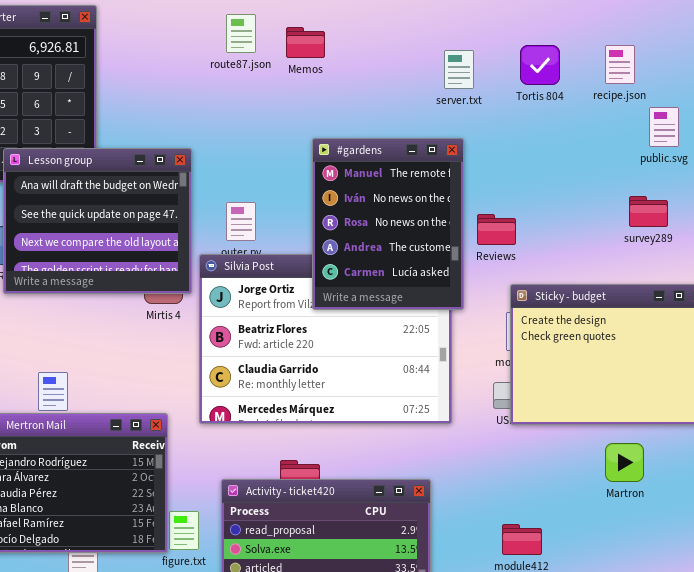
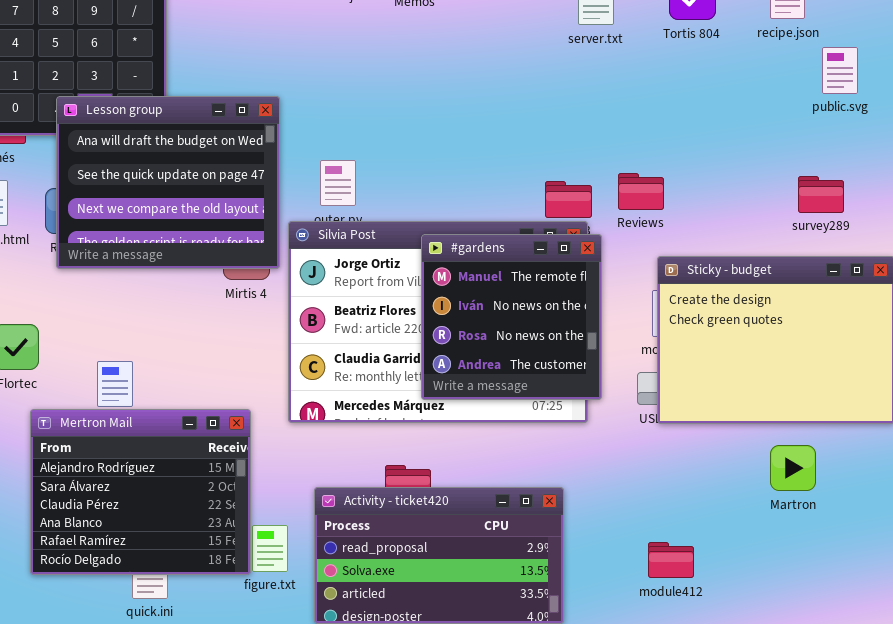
#gardens: [312,138,464,310] -> [421,234,602,400], moved, resized
survey289: [629,196,668,227] -> [798,176,844,213], moved

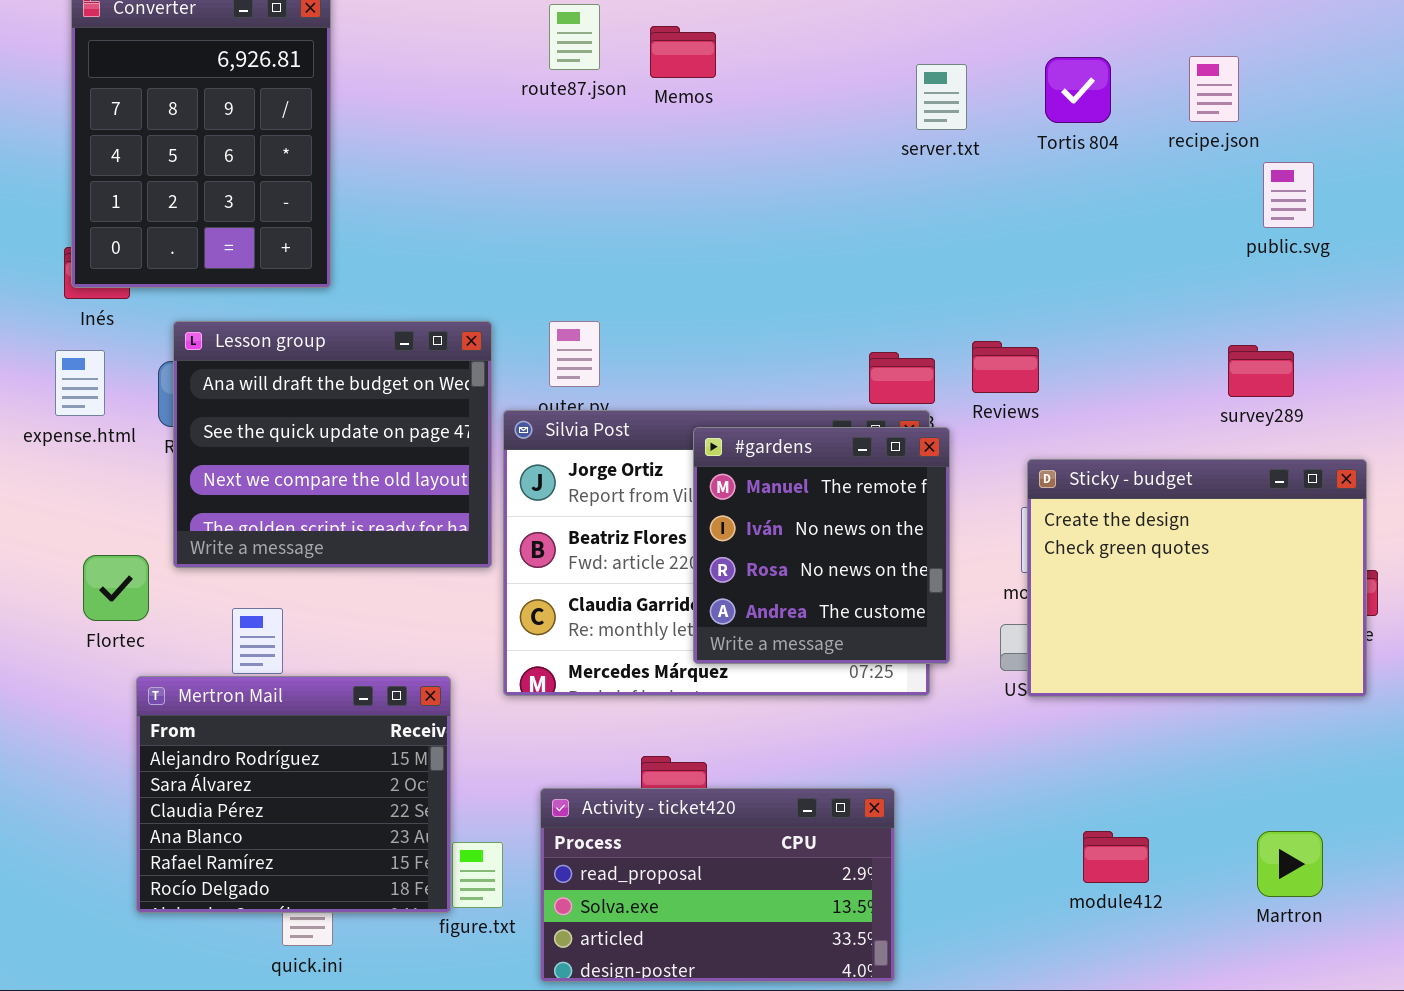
Lesson group: [56,96,280,269] -> [173,321,492,568], moved
Martron: [770,445,816,491] -> [1257,831,1323,897], moved
module412: [648,542,694,578] -> [1083,831,1149,883], moved

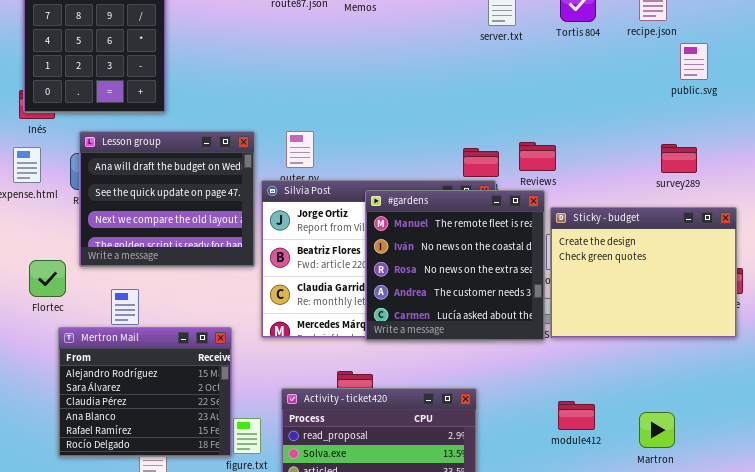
#gardens: [693,427,950,664] -> [365,190,545,341], resized
module412: [1083,831,1149,883] -> [558,401,595,430], moved
Martron: [1257,831,1323,897] -> [639,412,675,448], moved

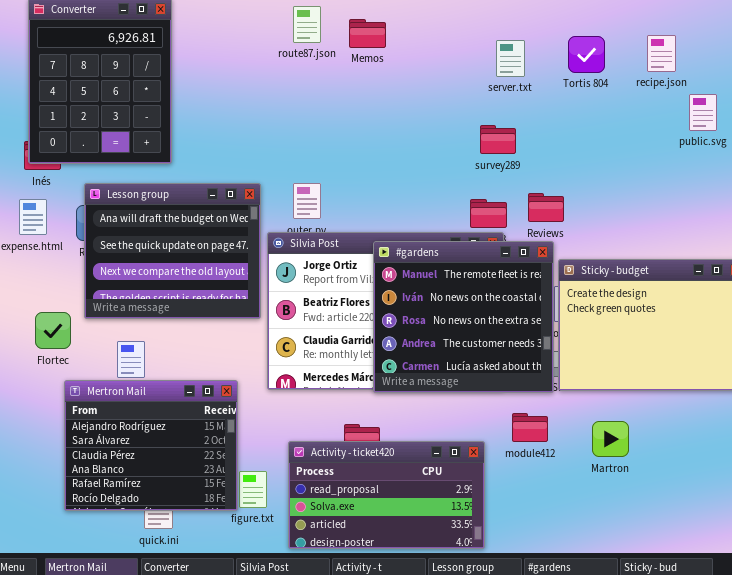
survey289: [661,144,697,173] -> [480,125,516,154], moved
module412: [558,401,595,430] -> [512,413,548,442], moved
Martron: [639,412,675,448] -> [592,421,629,457], moved

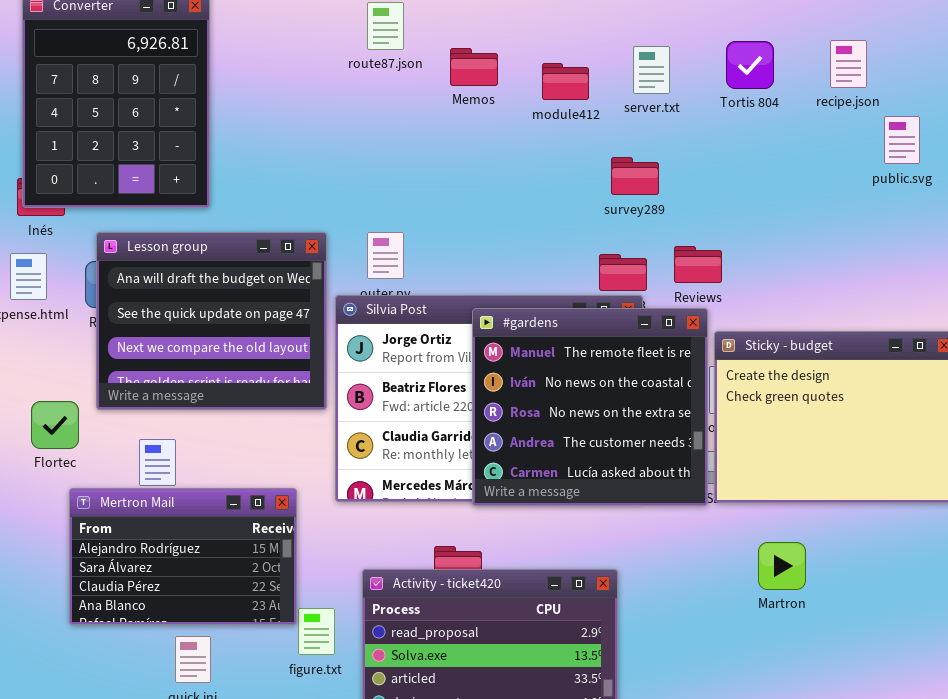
Memos: [349,19,386,48] -> [450,48,498,86], moved
Mertron Mail: [64,380,238,511] -> [69,488,297,625], resized
module412: [512,413,548,442] -> [542,63,589,100], moved

